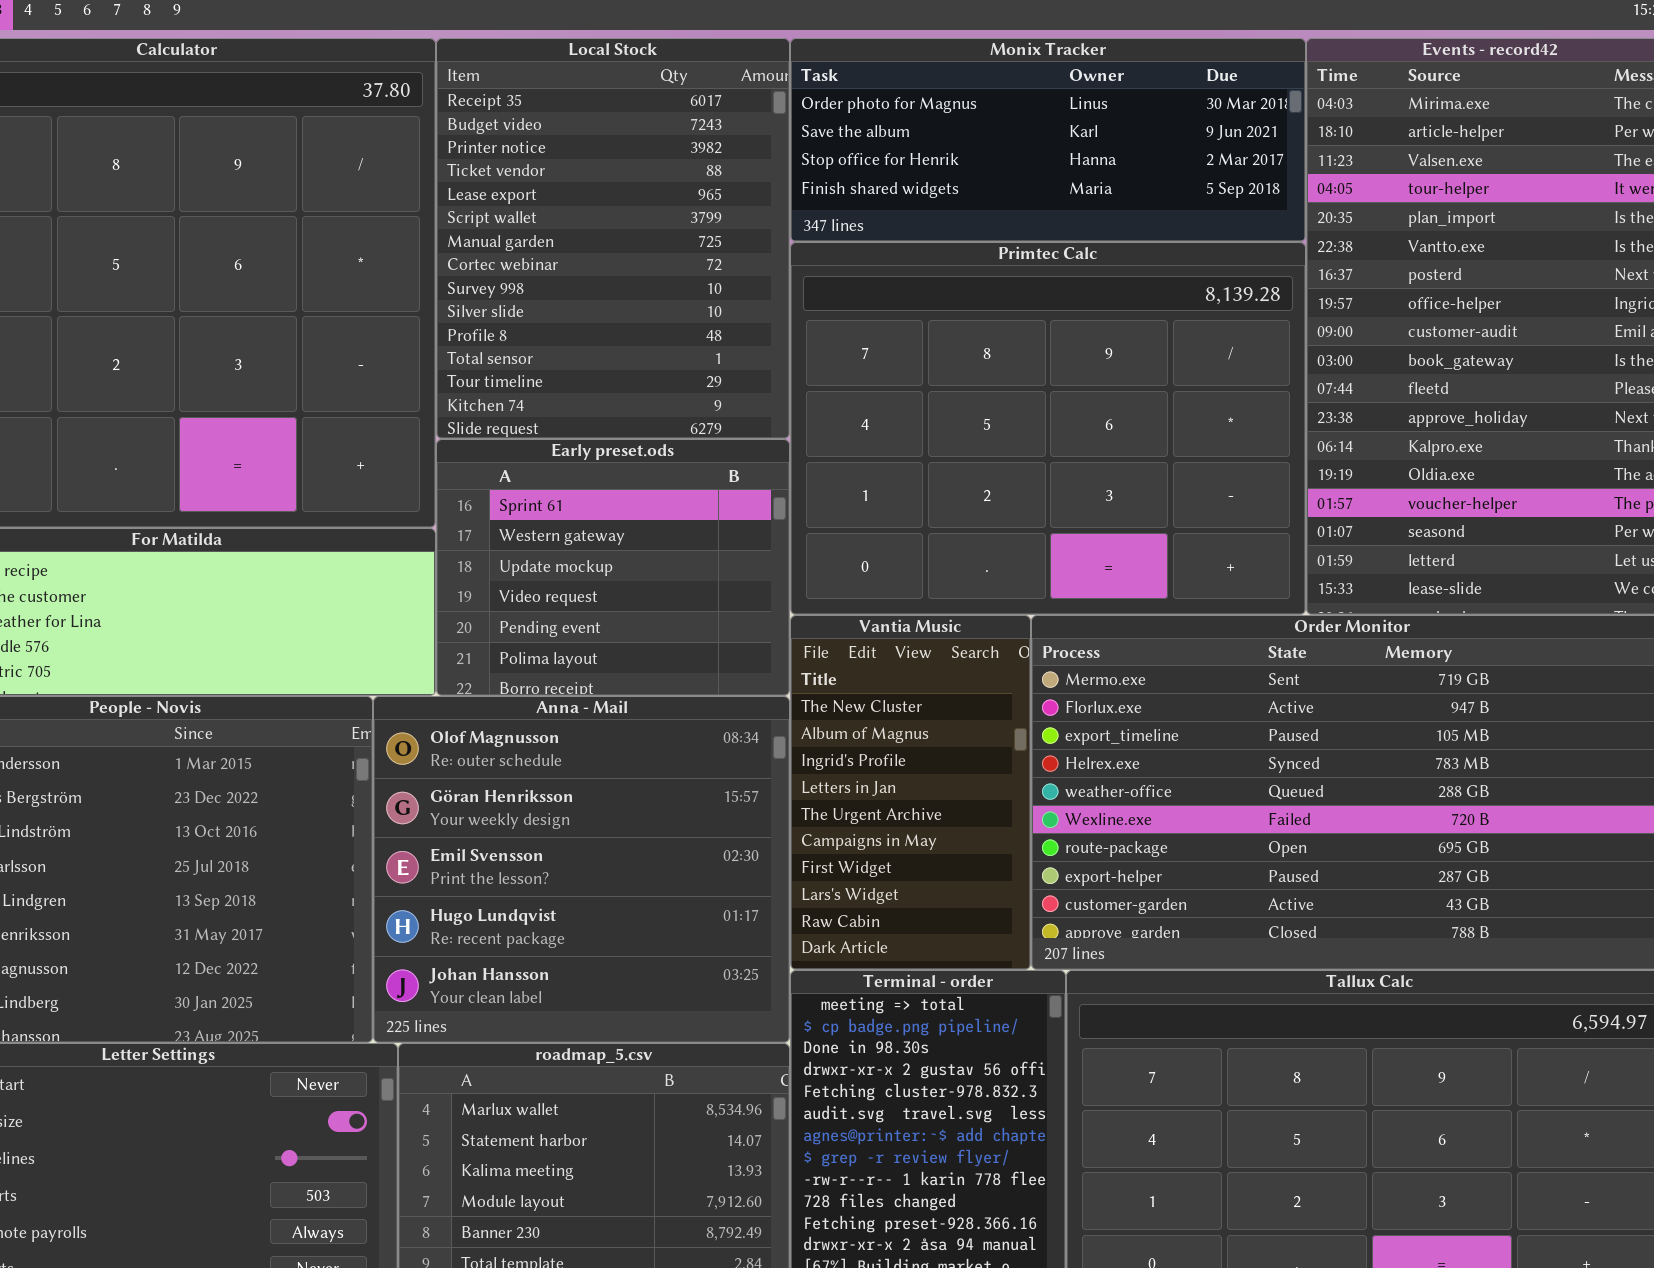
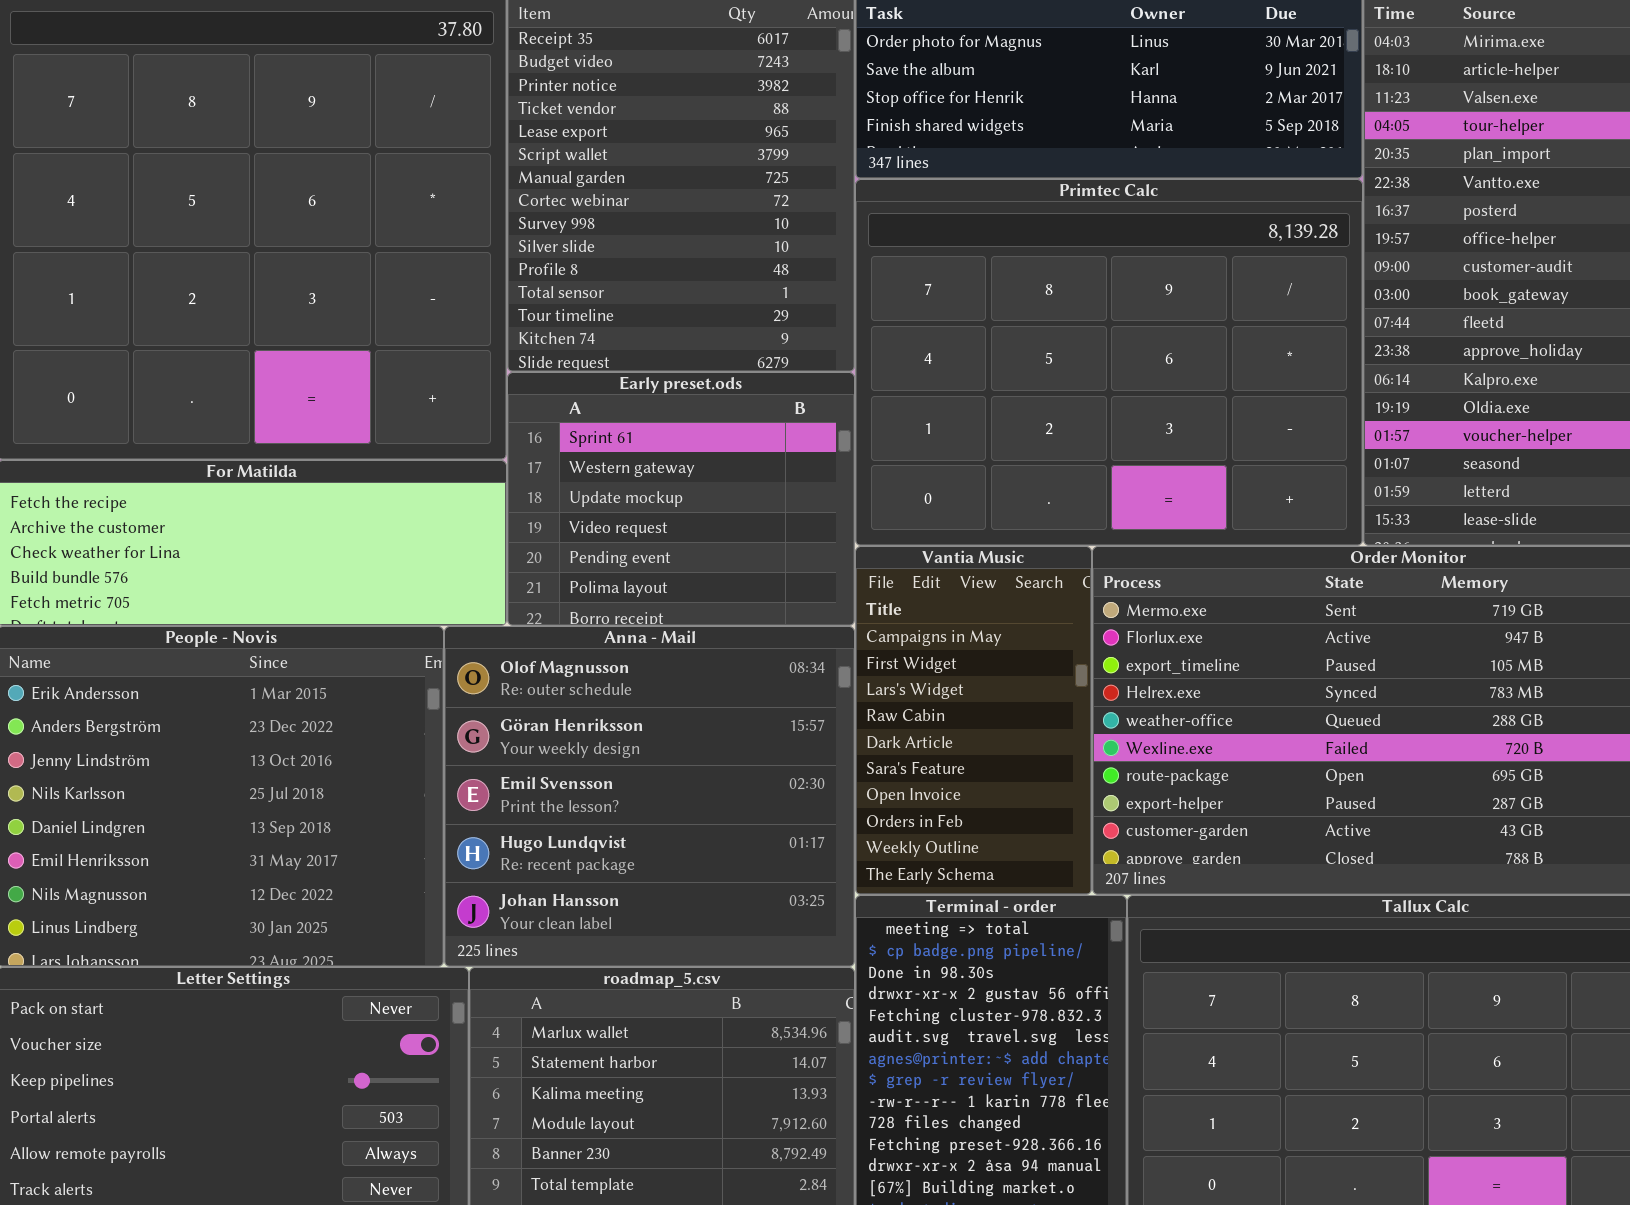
Vantia Music: [790,615,1031,970] -> [855,546,1092,895], scrolled down 5 rows

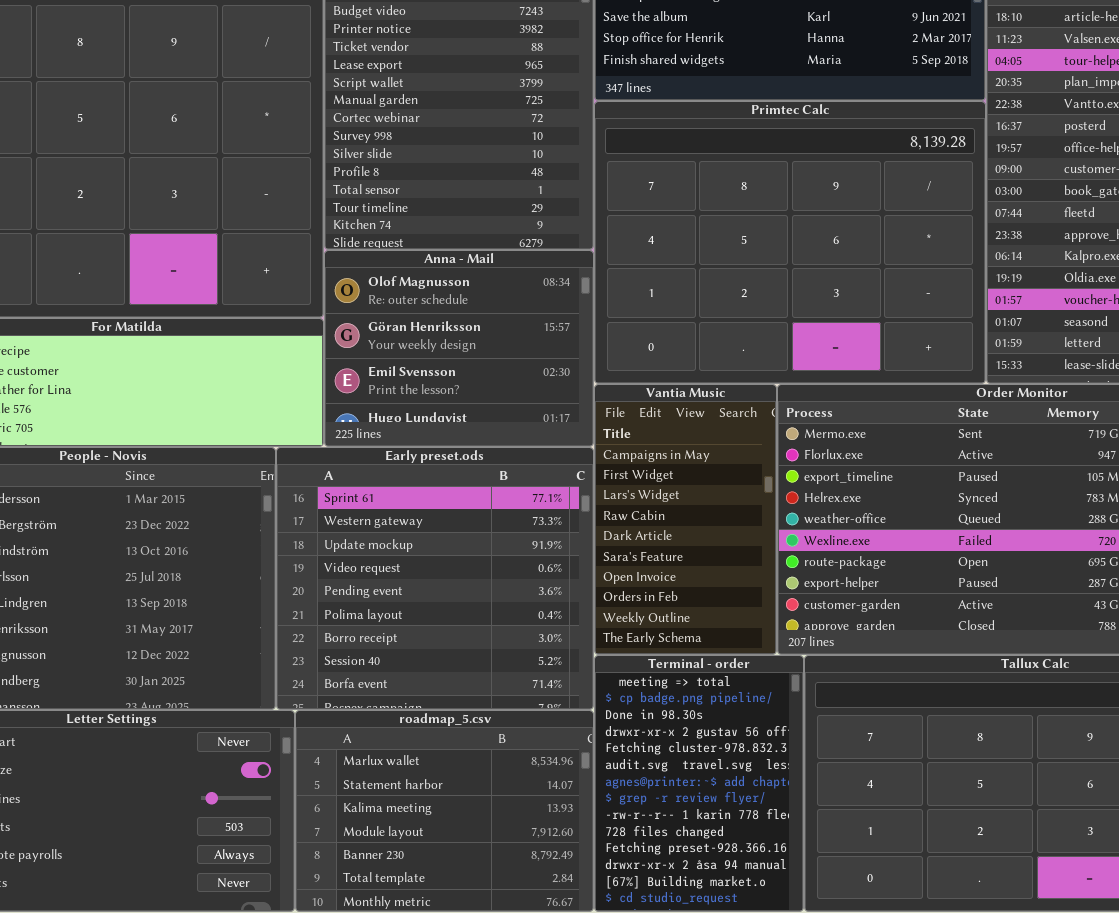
Early preset.ods: [507,372,855,626] -> [276,447,594,710], moved, resized
Anna - Mail: [444,626,855,967] -> [324,250,594,447], moved, resized

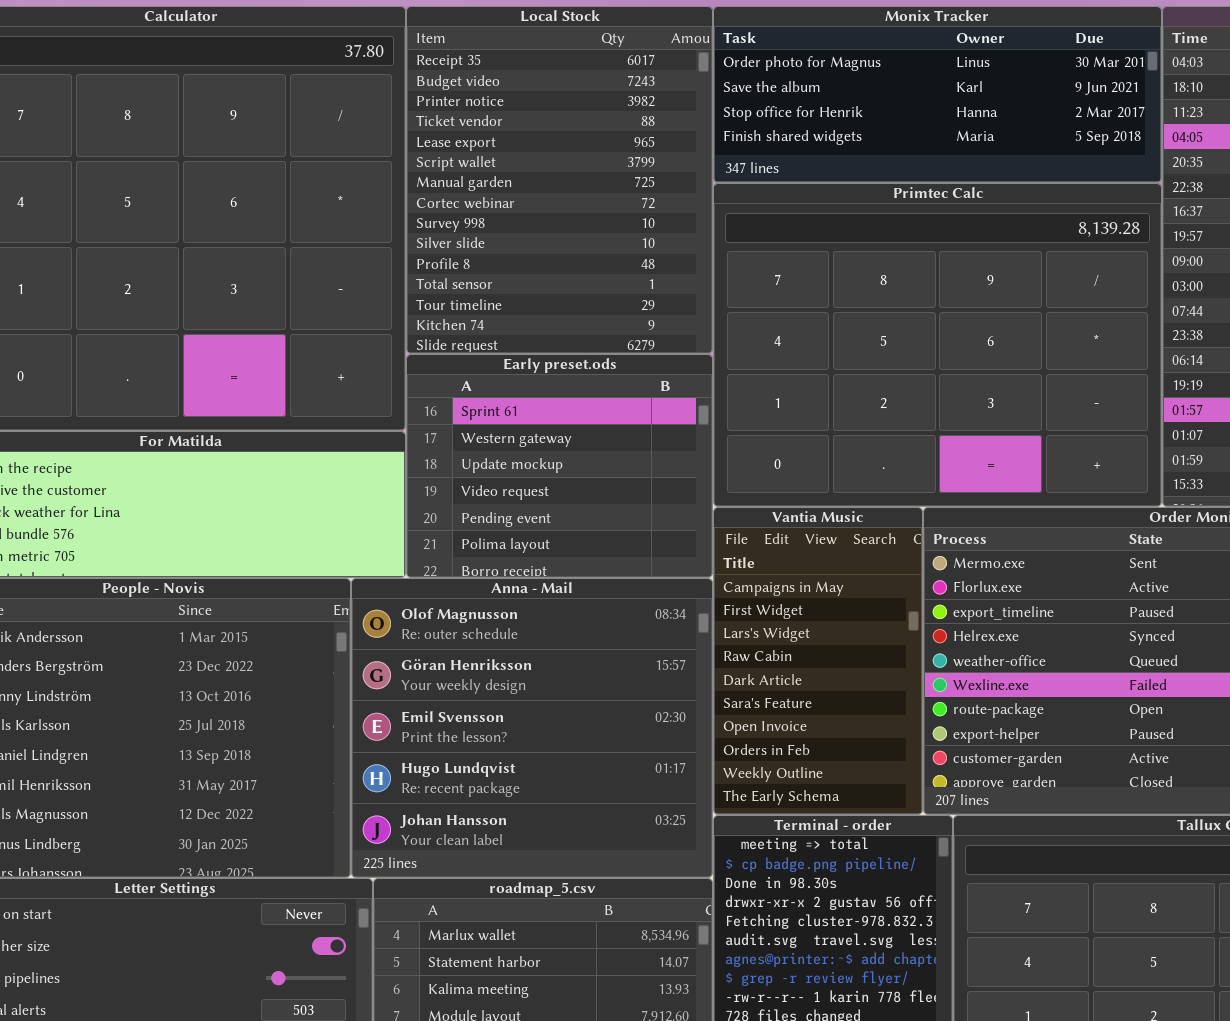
Anna - Mail: [324,250,594,447] -> [351,578,713,878], moved, resized
Early preset.ods: [276,447,594,710] -> [406,354,713,578], moved, resized

